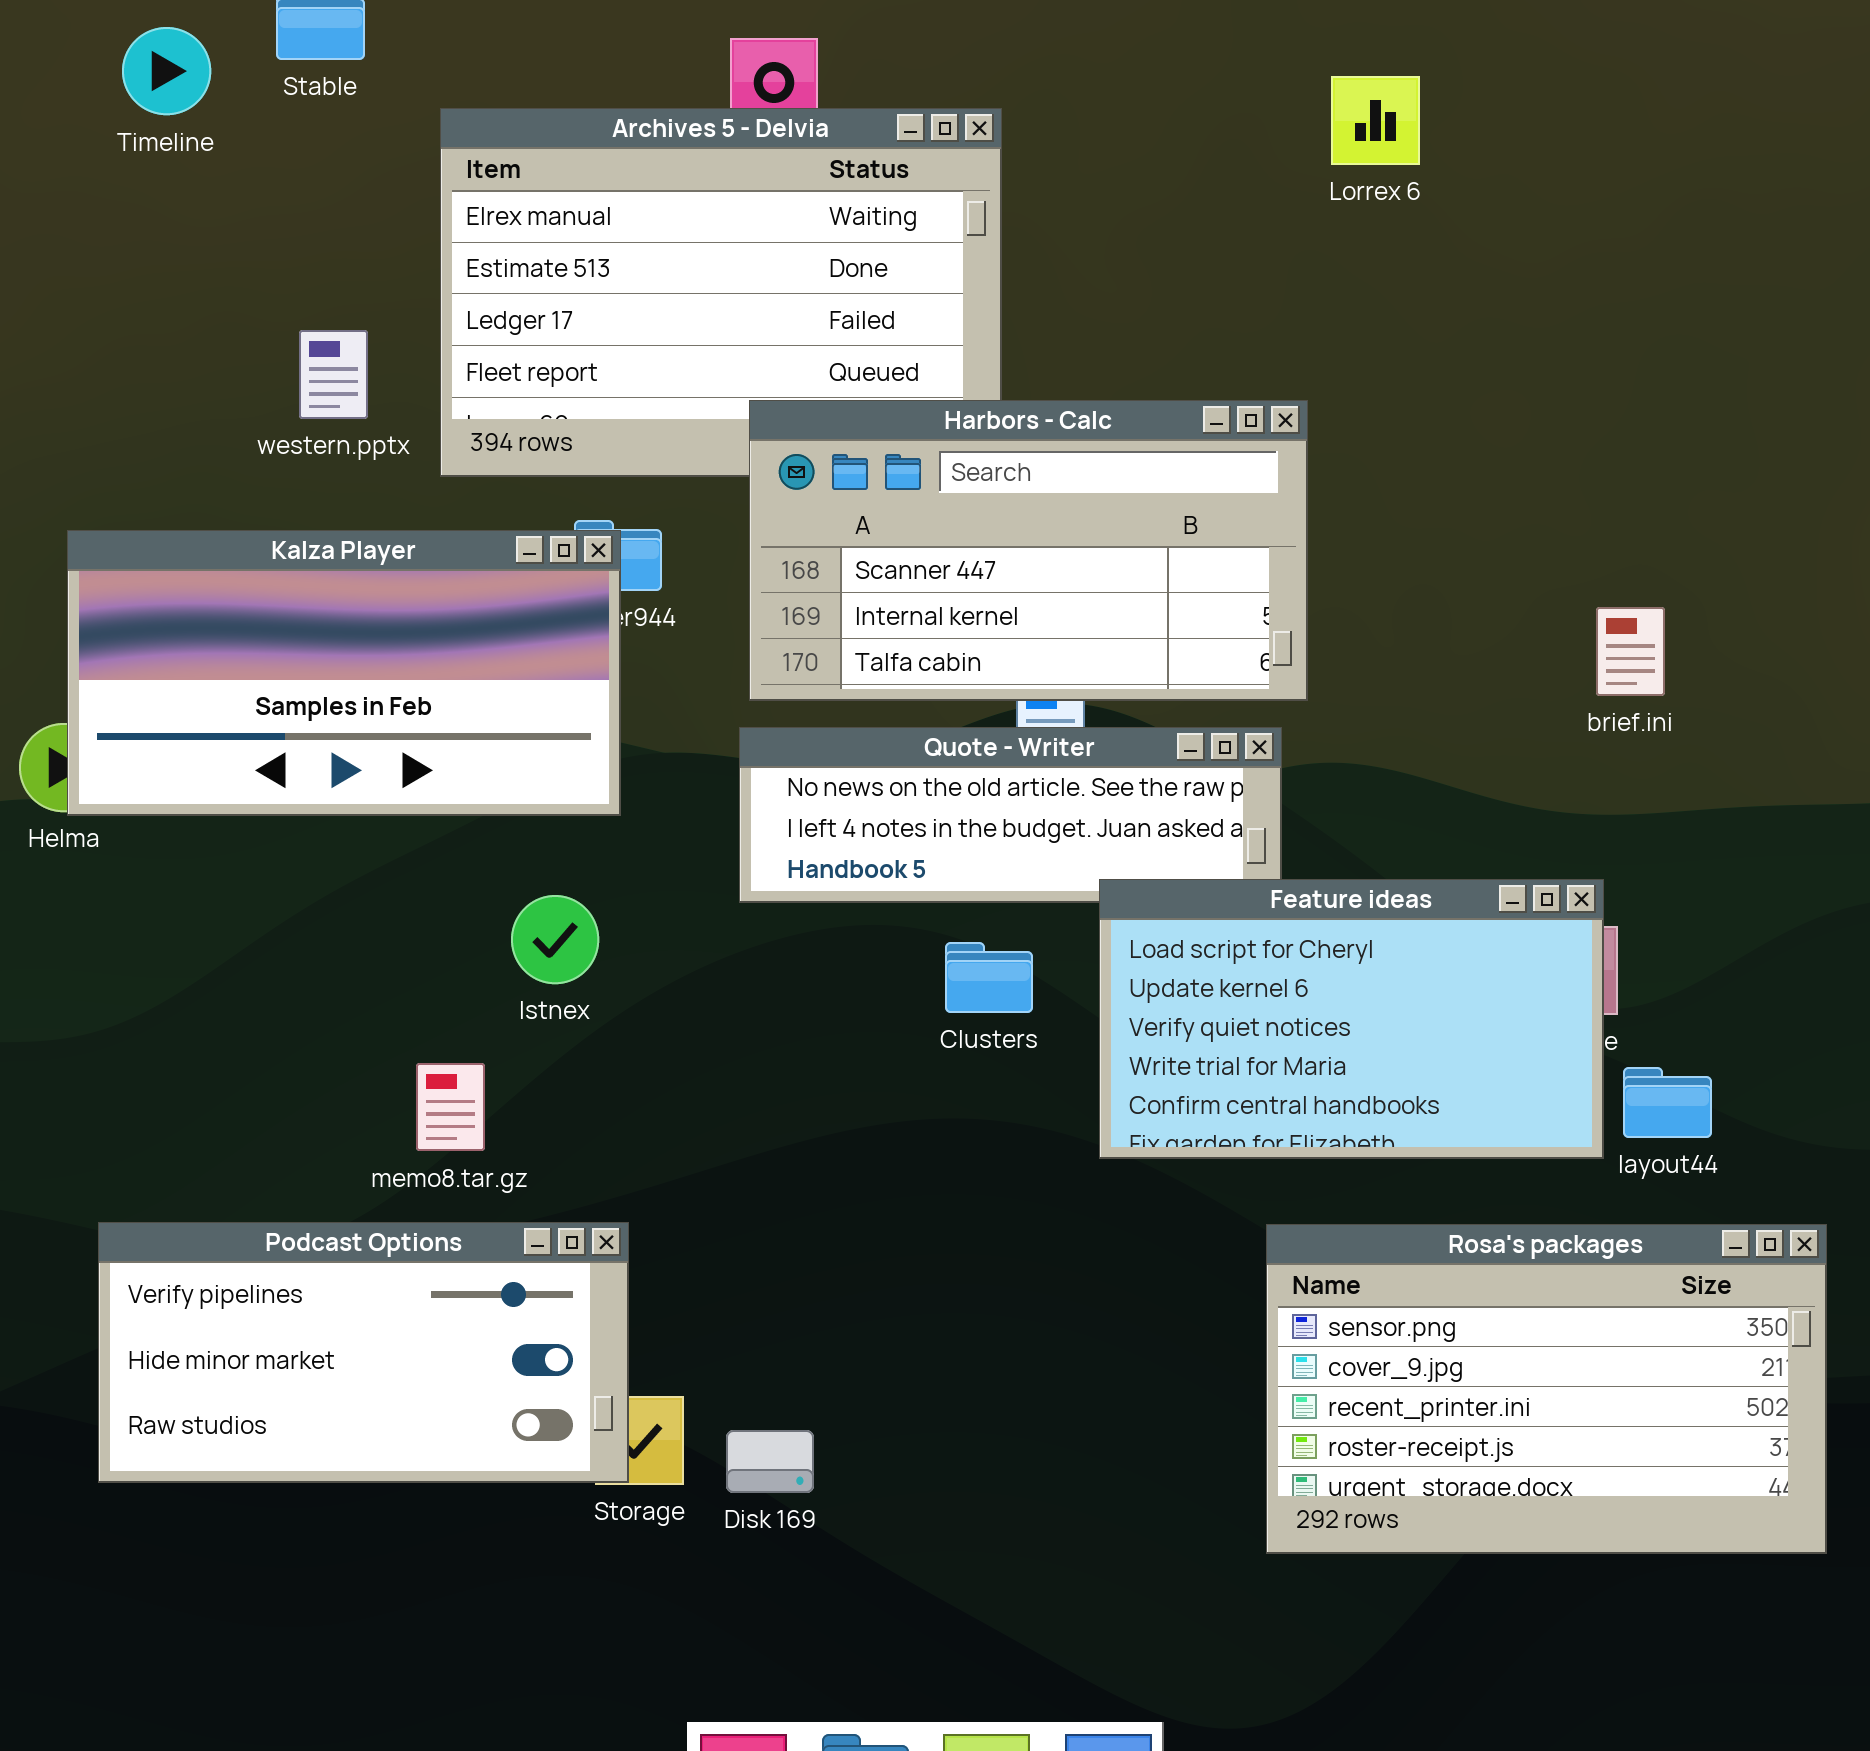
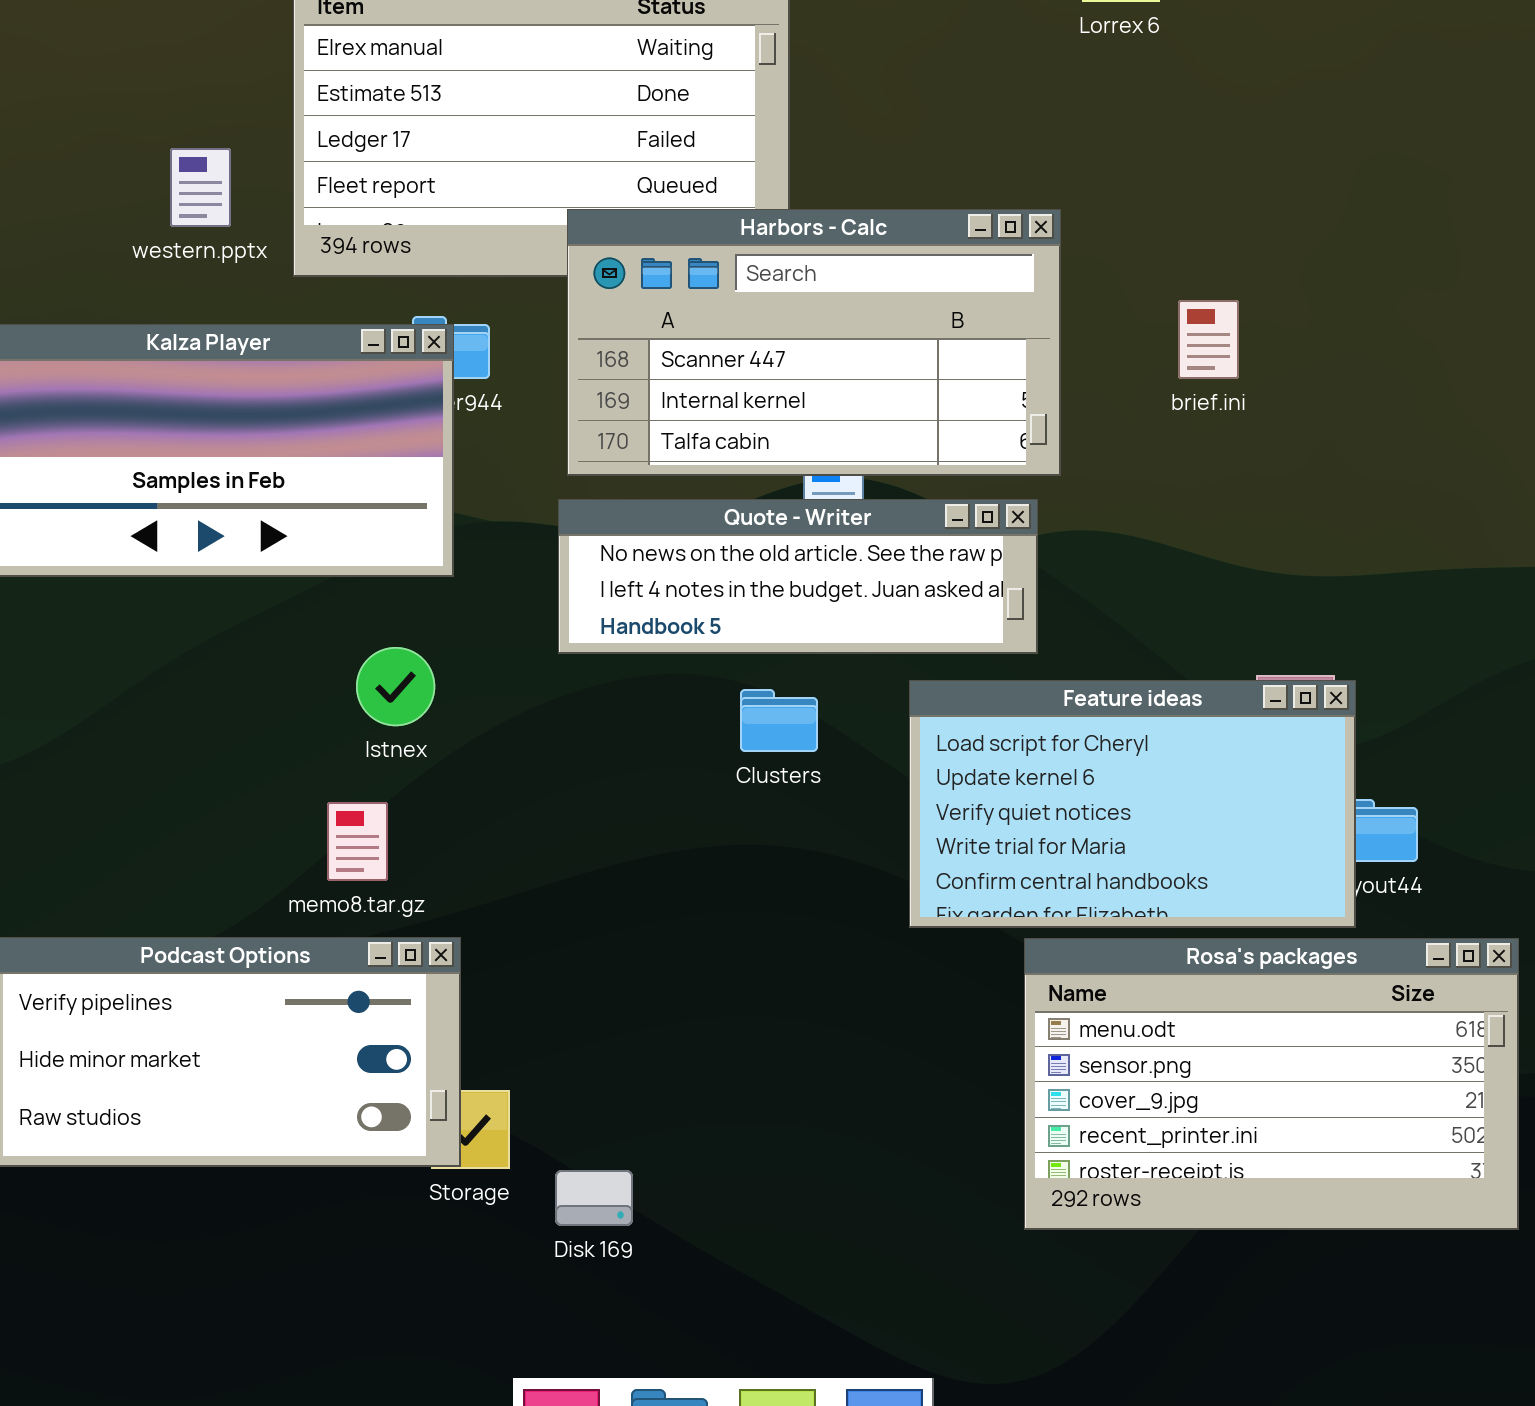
brief.ini: [1596,607,1665,696] -> [1178,300,1239,379], moved
Feature ideas: [1099,879,1604,1159] -> [909,680,1356,928], moved
memo8.tar.gz: [416,1063,485,1151] -> [327,802,388,881], moved
Rosa's packages: [1266,1224,1827,1554] -> [1024,938,1519,1230], scrolled up 1 row
Disk 169: [726,1430,814,1493] -> [555,1170,633,1226], moved

